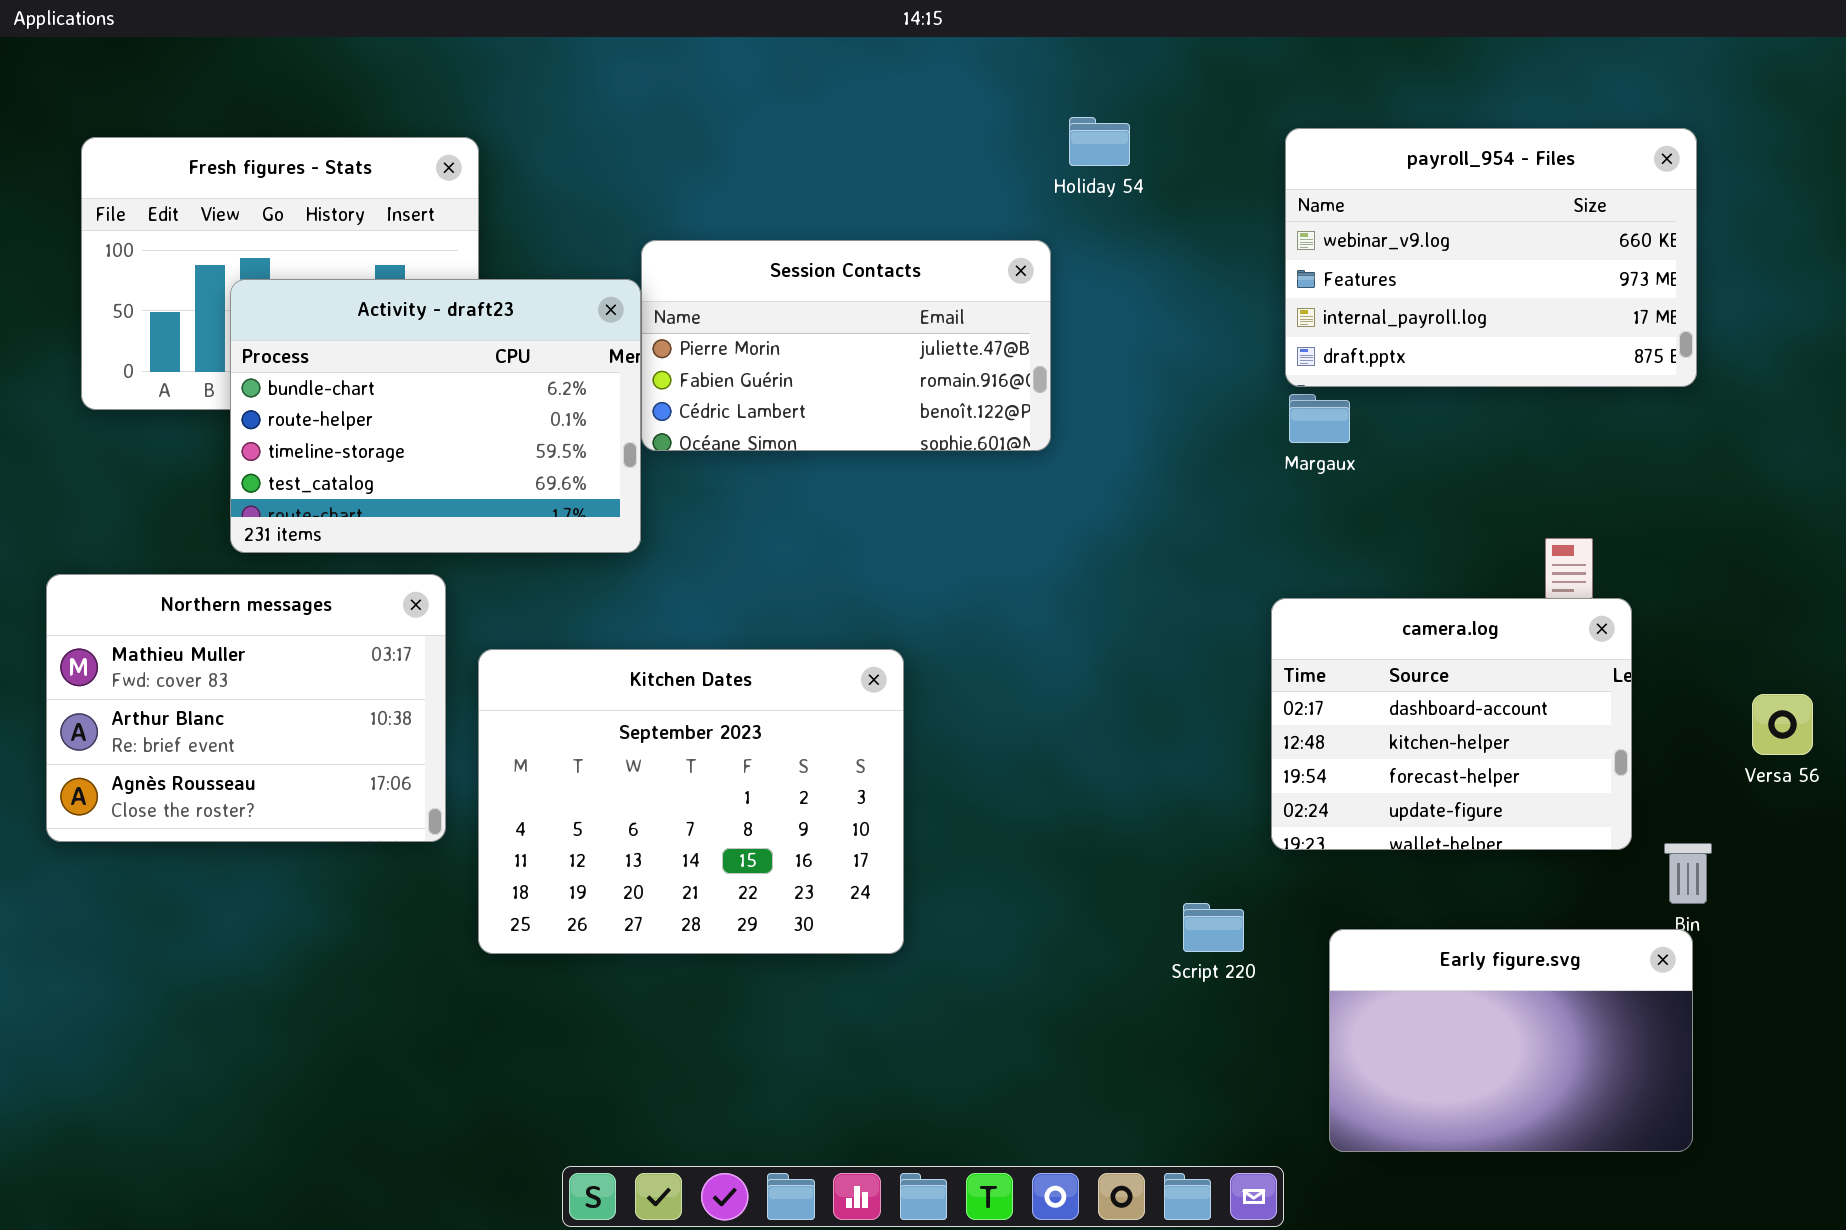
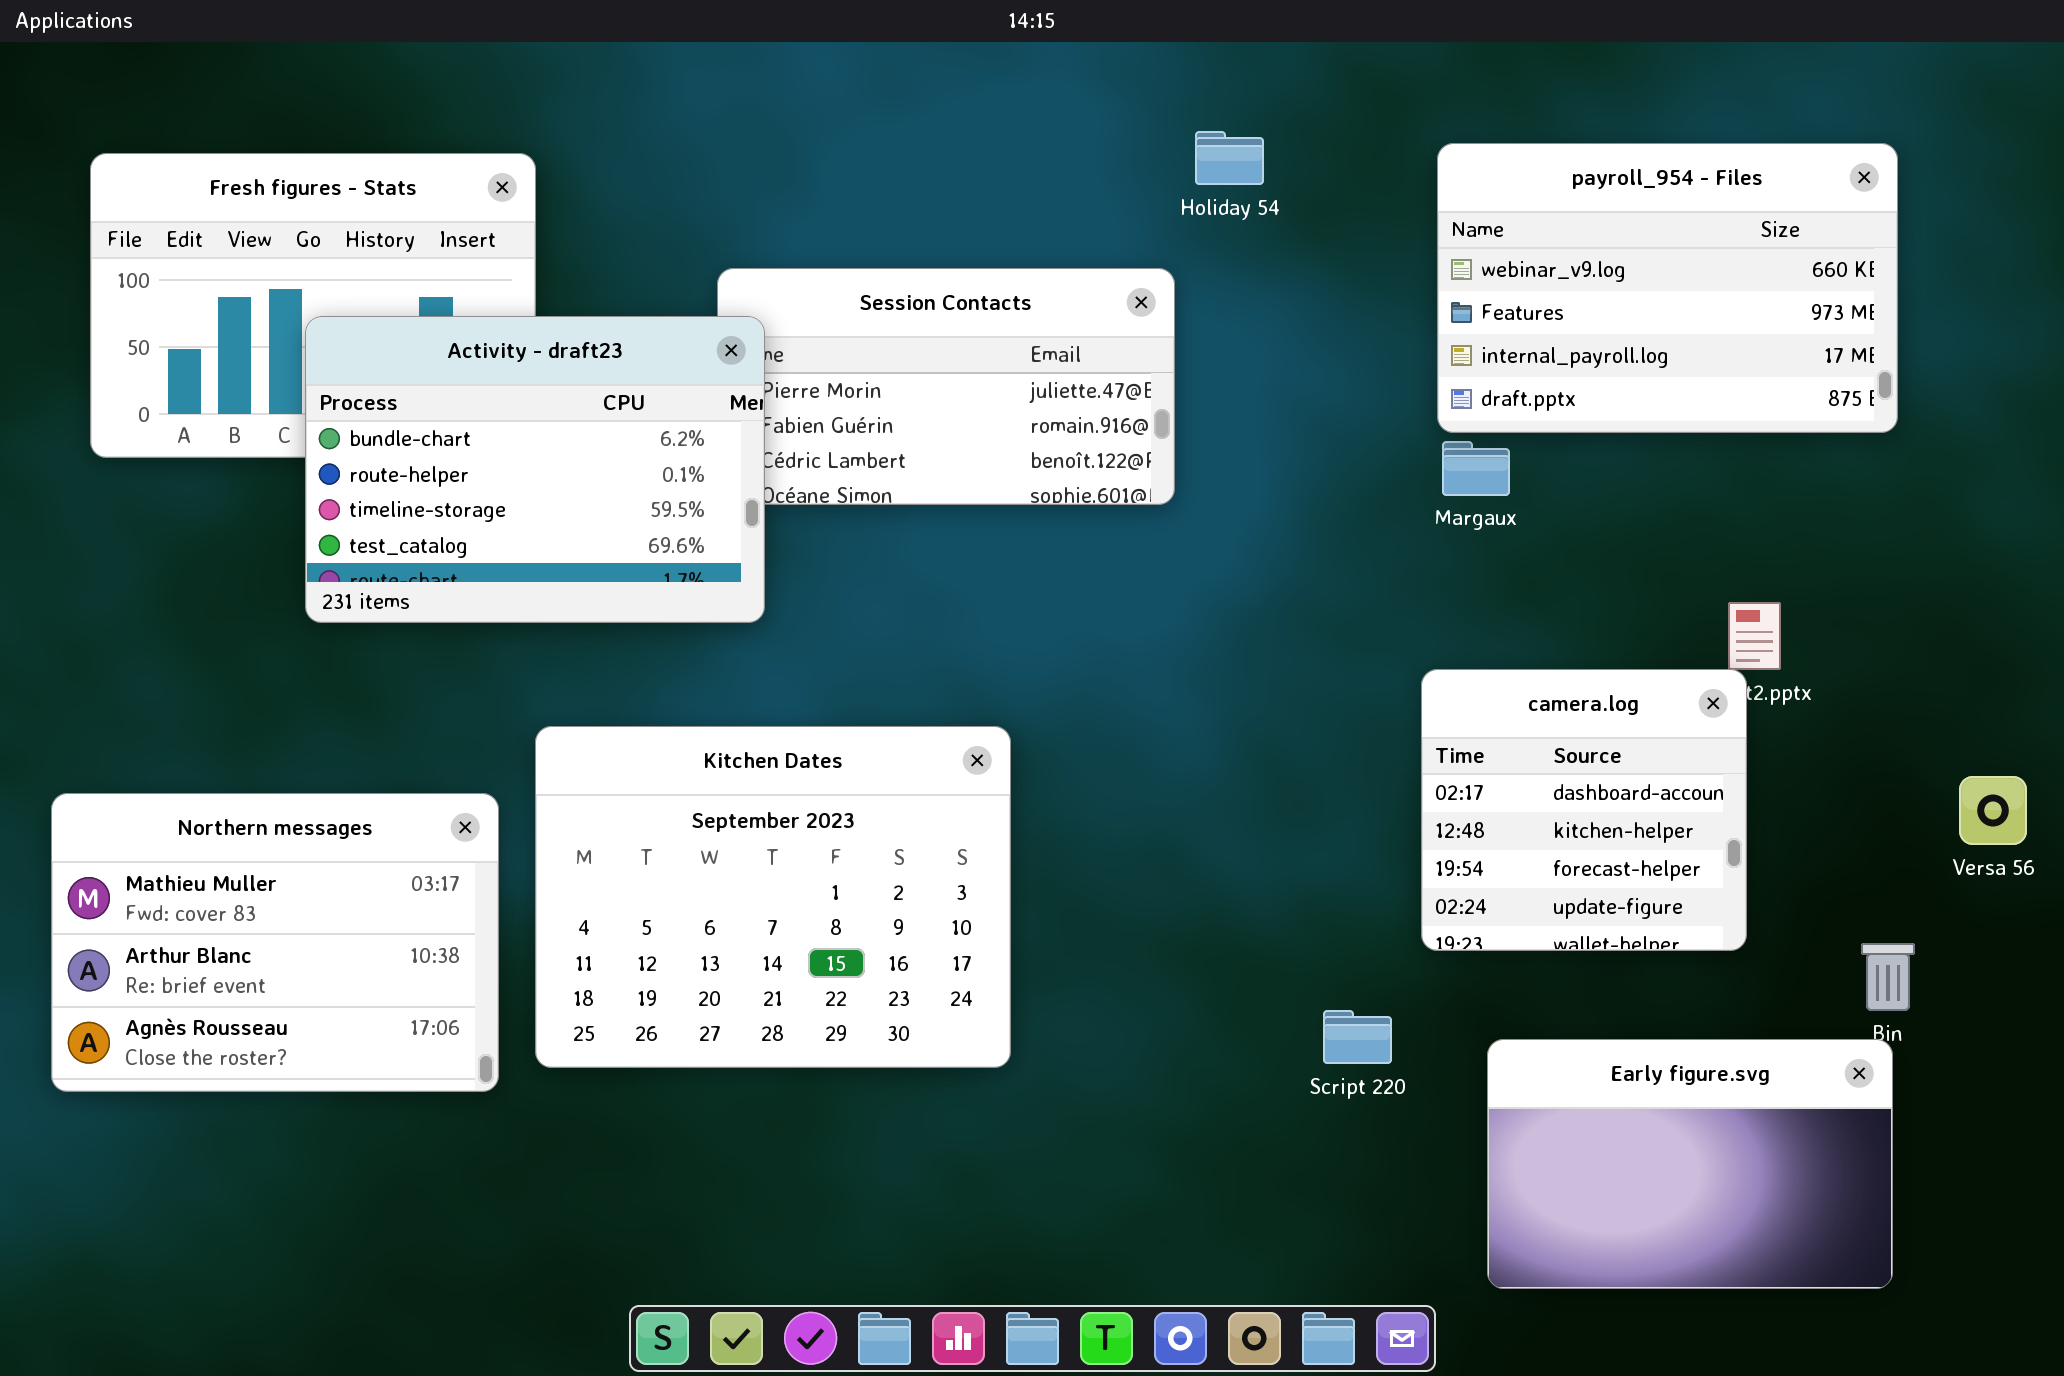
Activity - draft23: [230,279,641,553] -> [305,316,765,623], moved
Northern messages: [46,574,446,842] -> [51,793,499,1092], moved
camera.log: [1271,598,1632,850] -> [1421,669,1747,951], resized

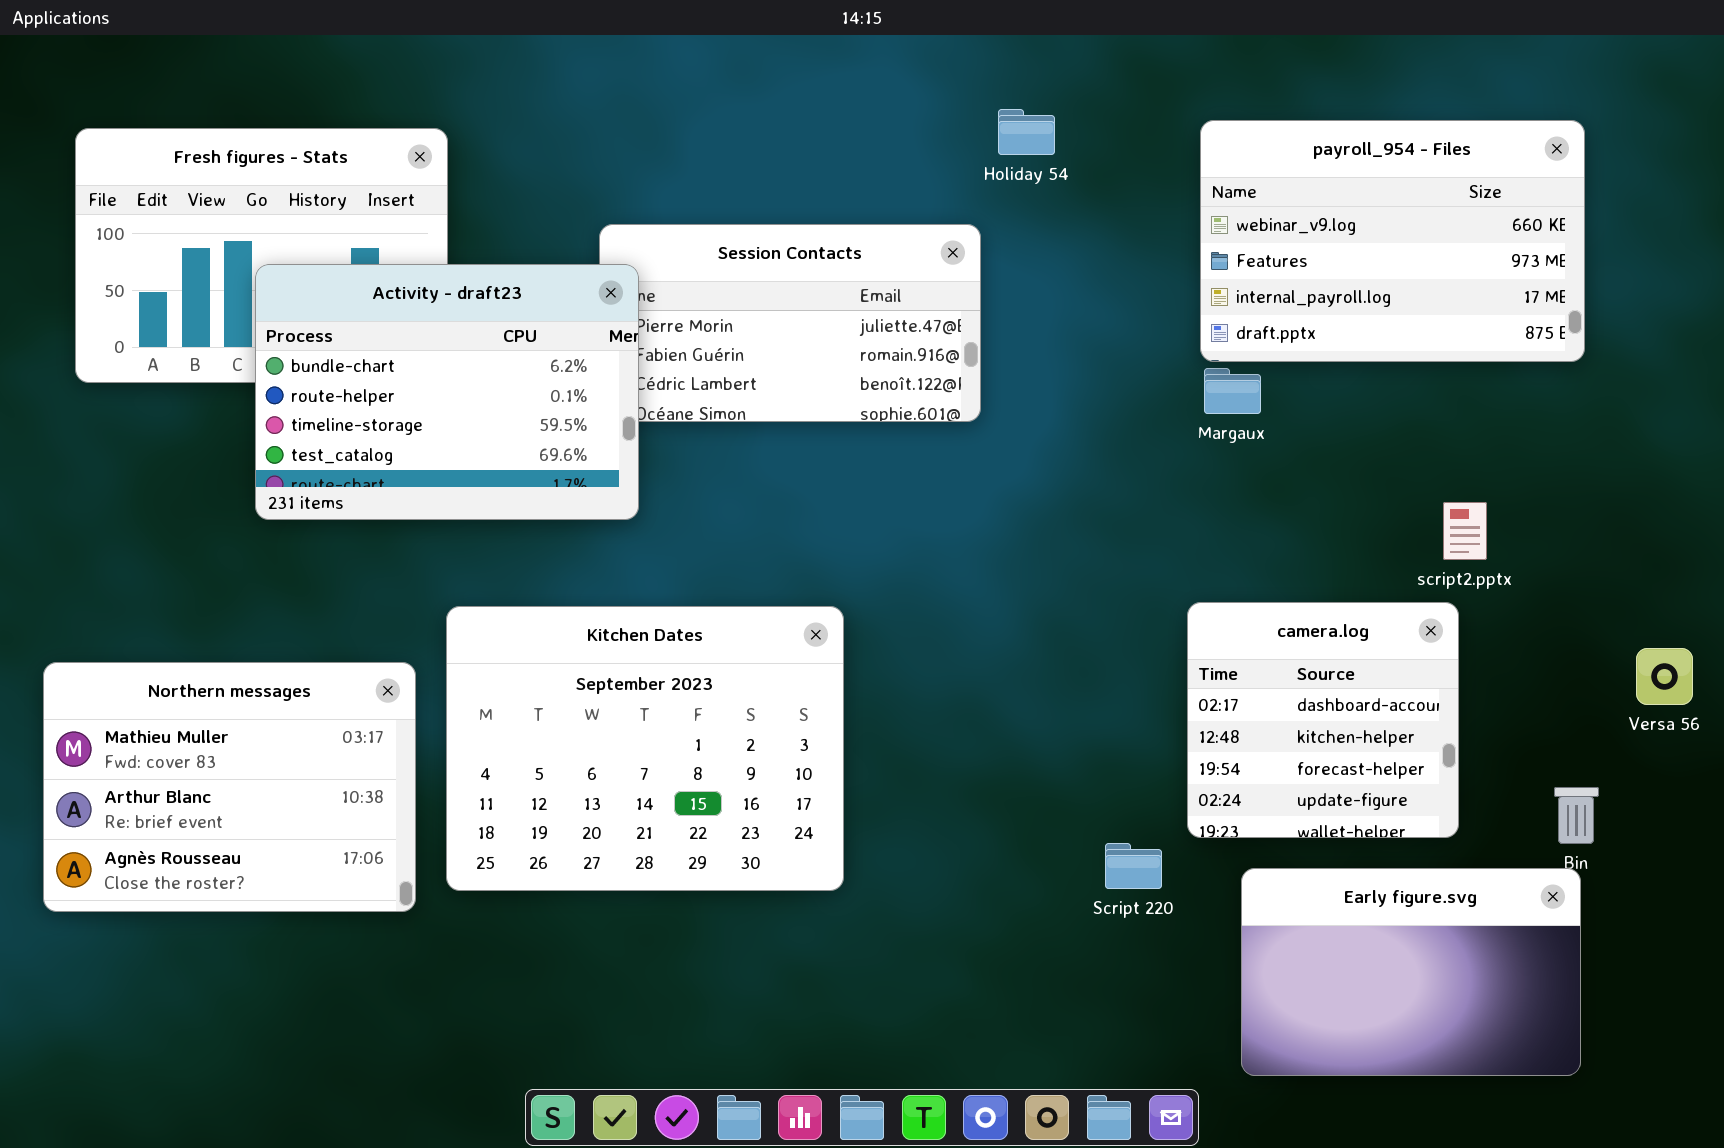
camera.log: [1421,669,1747,951] -> [1187,602,1459,838], moved

